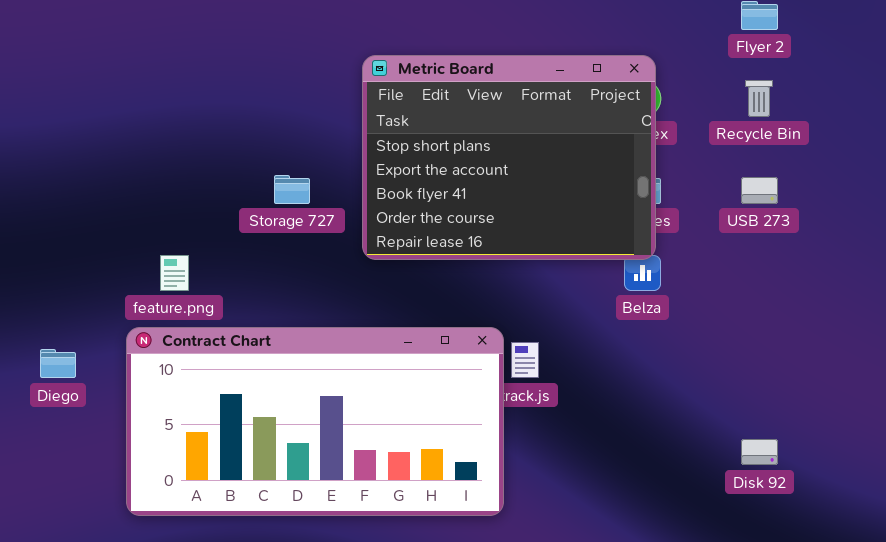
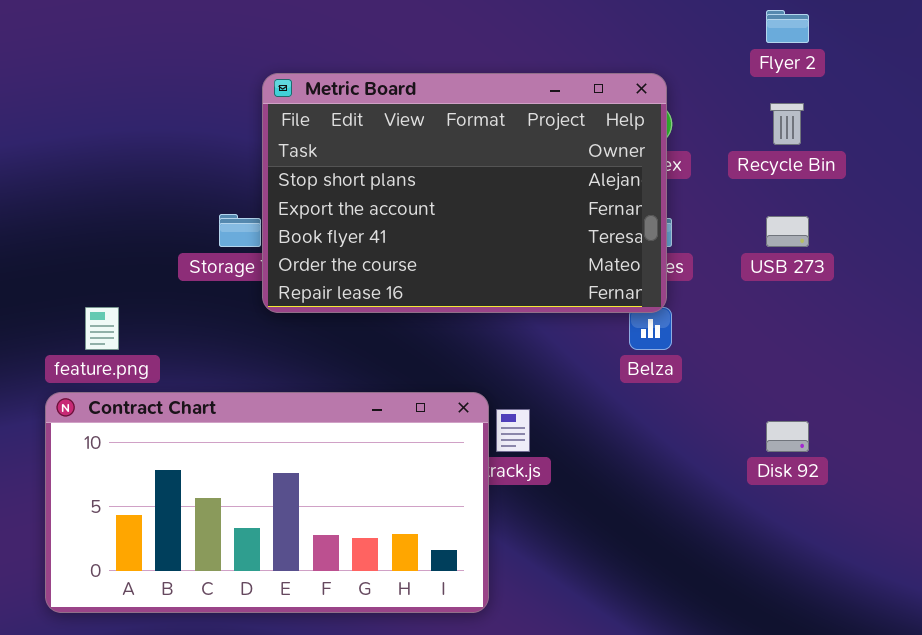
Metric Board: [362,55,656,260] -> [262,73,667,313], resized
Disk 92: [741,439,778,465] -> [766,421,809,452], moved

